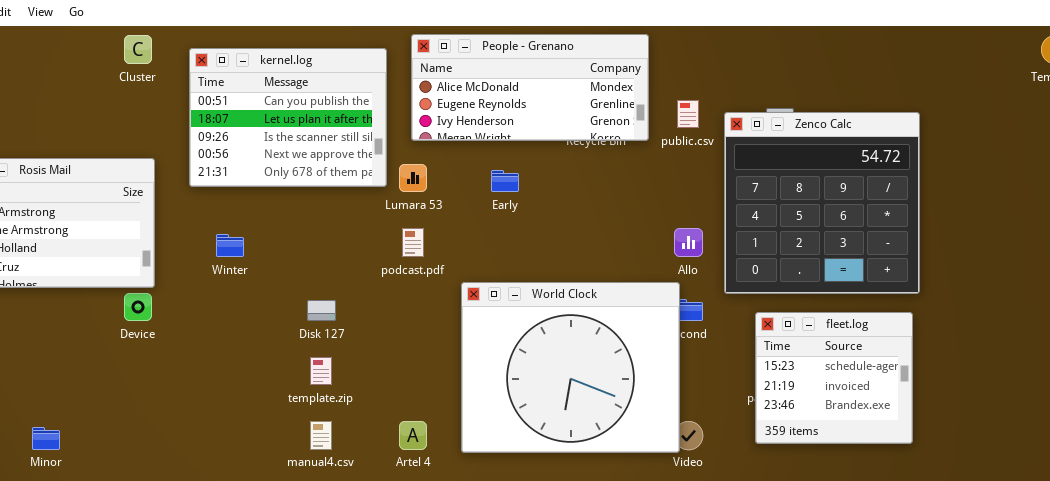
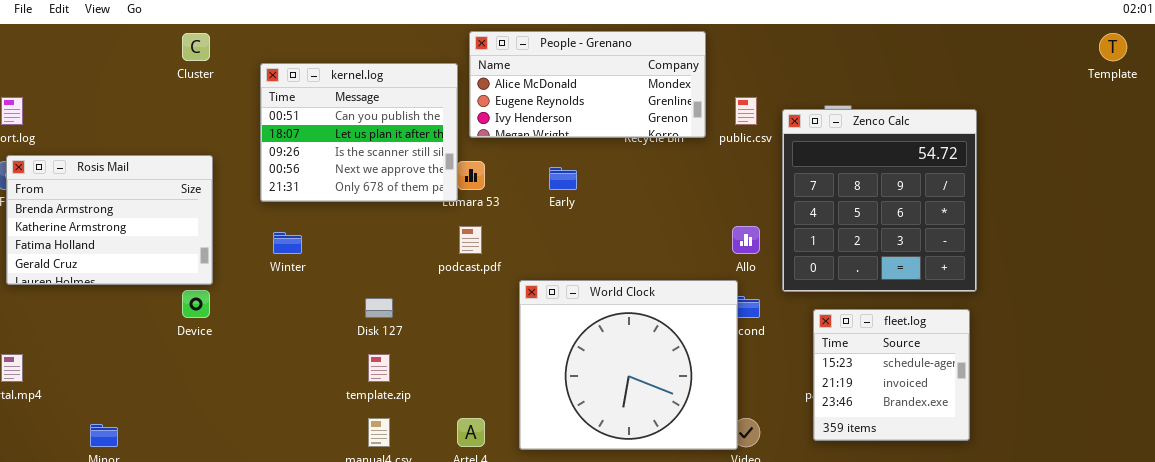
kernel.log: [189,48,387,187] -> [260,63,458,202], moved

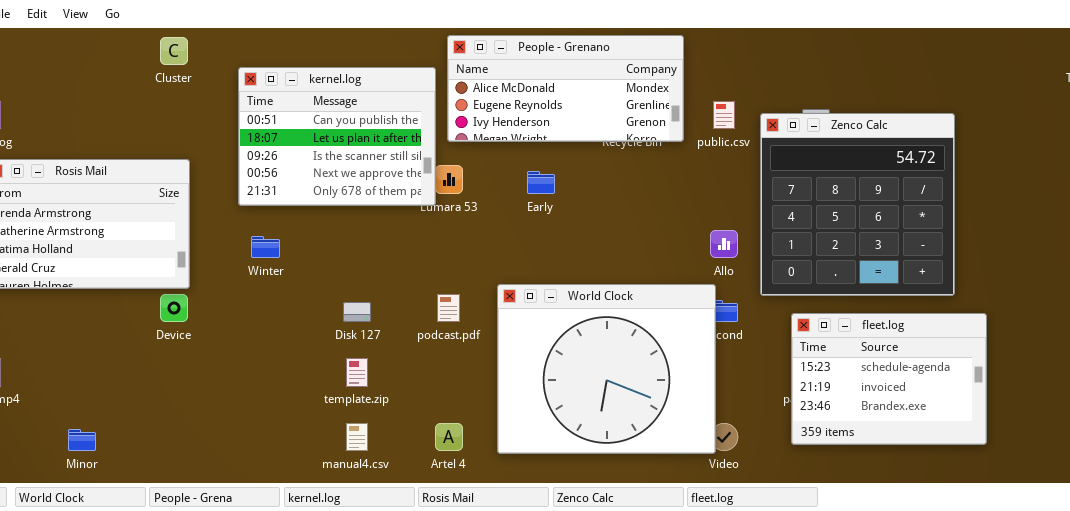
podcast.pdf: [459,226,482,254] -> [437,294,460,322], moved
fleet.log: [813,309,970,441] -> [791,313,987,445], resized

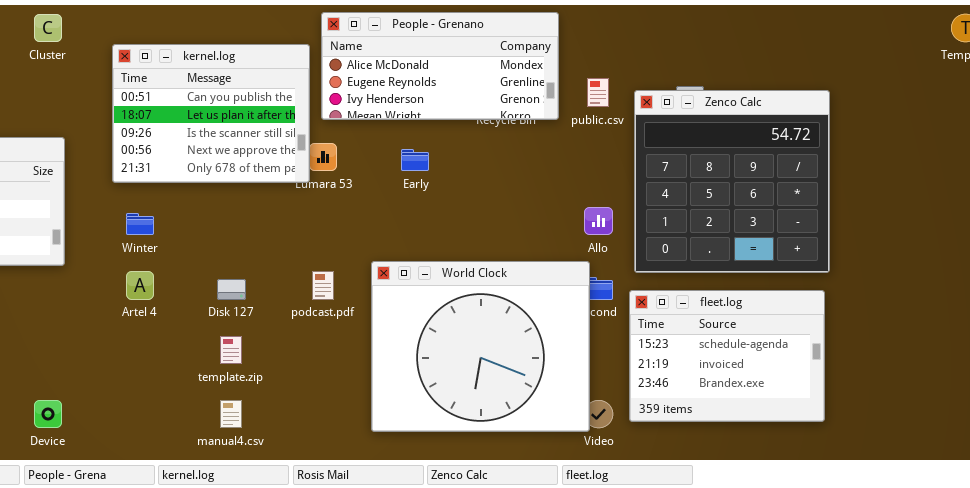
Device: [160,294,188,322] -> [34,400,62,428], moved
fleet.log: [791,313,987,445] -> [629,290,825,422], moved
Artel 4: [435,423,463,451] -> [126,271,154,300], moved

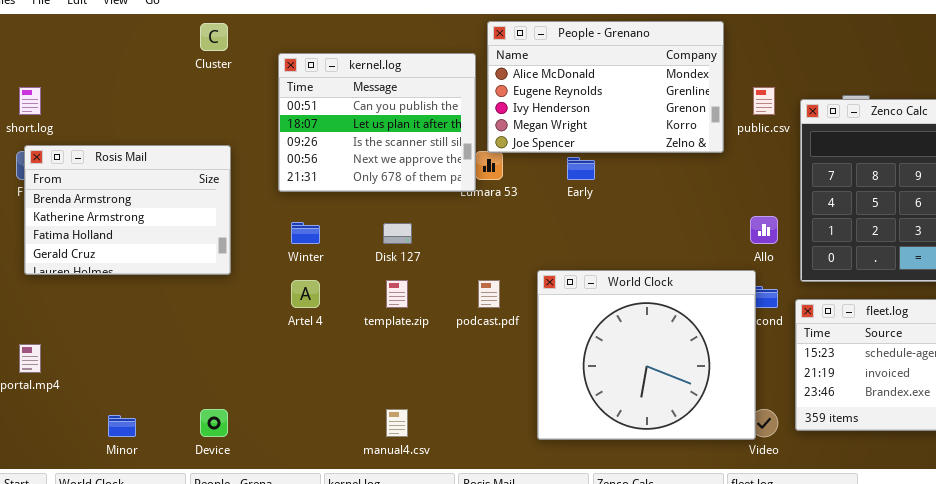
People - Grenano: [321,12,559,120] -> [487,21,724,153], resized
Disk 127: [217,279,246,300] -> [383,223,412,244], moved
template.zip: [220,336,242,364] -> [386,280,408,308], moved

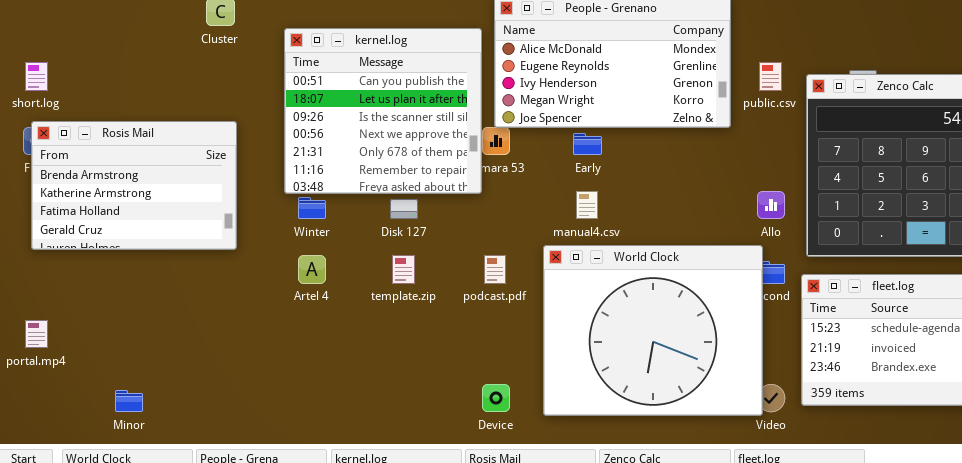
kernel.log: [278,53,476,192] -> [284,28,482,194], resized
Device: [200,409,228,437] -> [482,384,510,412], moved
manual4.csv: [386,409,408,437] -> [576,191,598,219], moved

